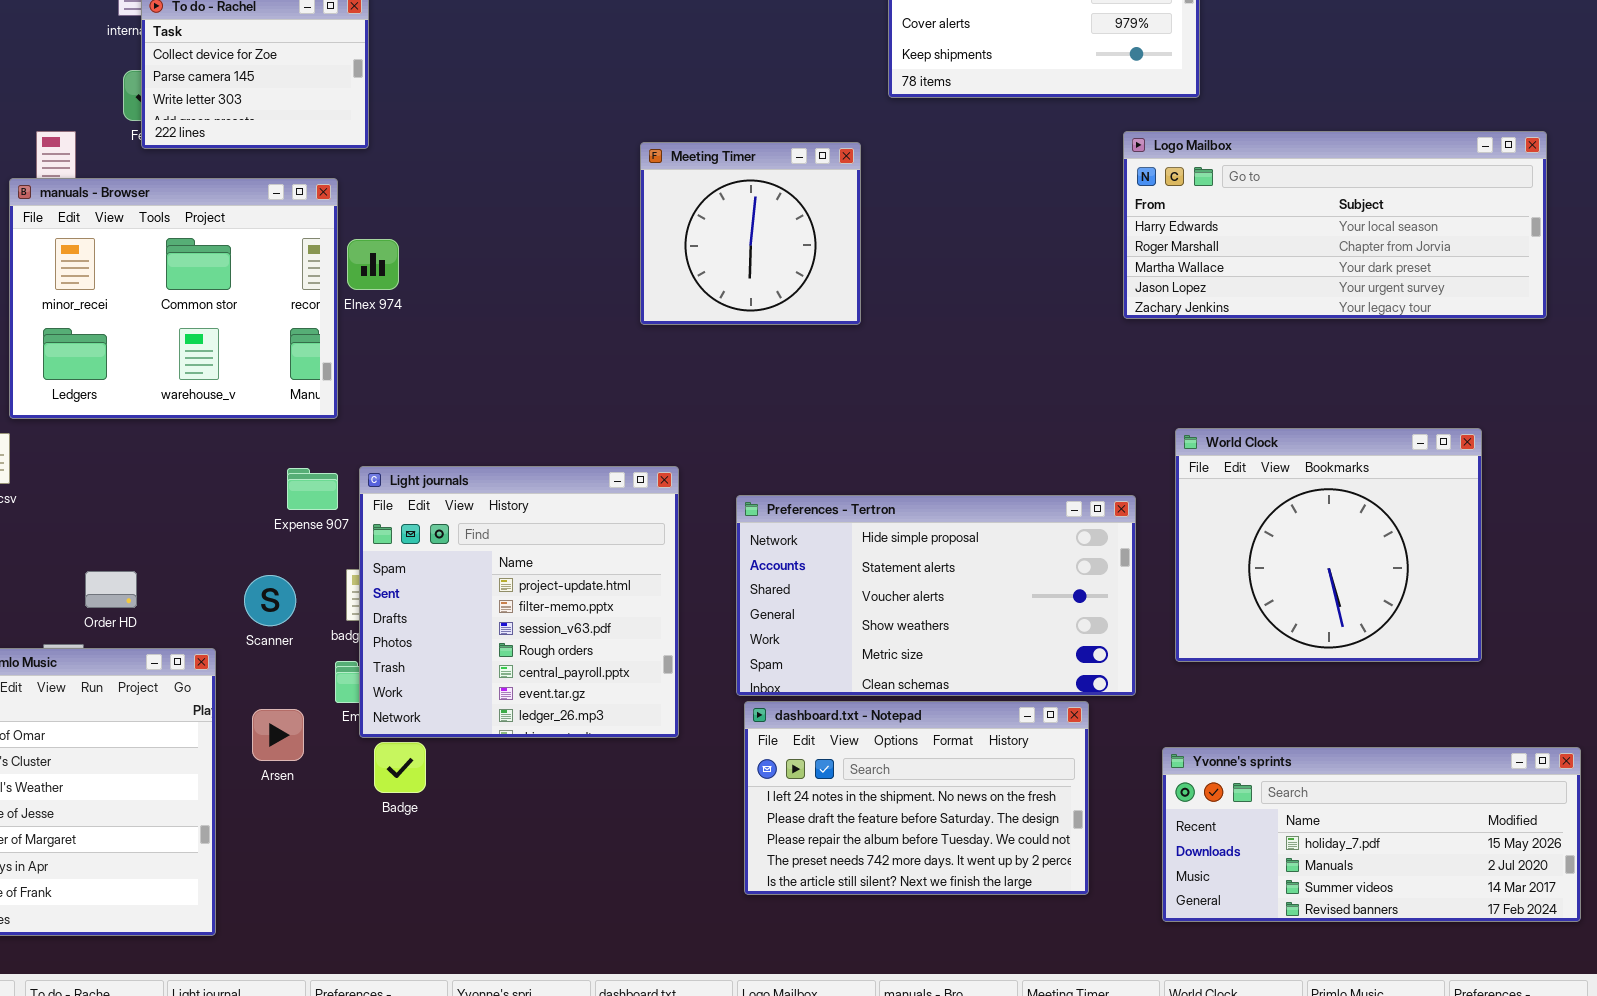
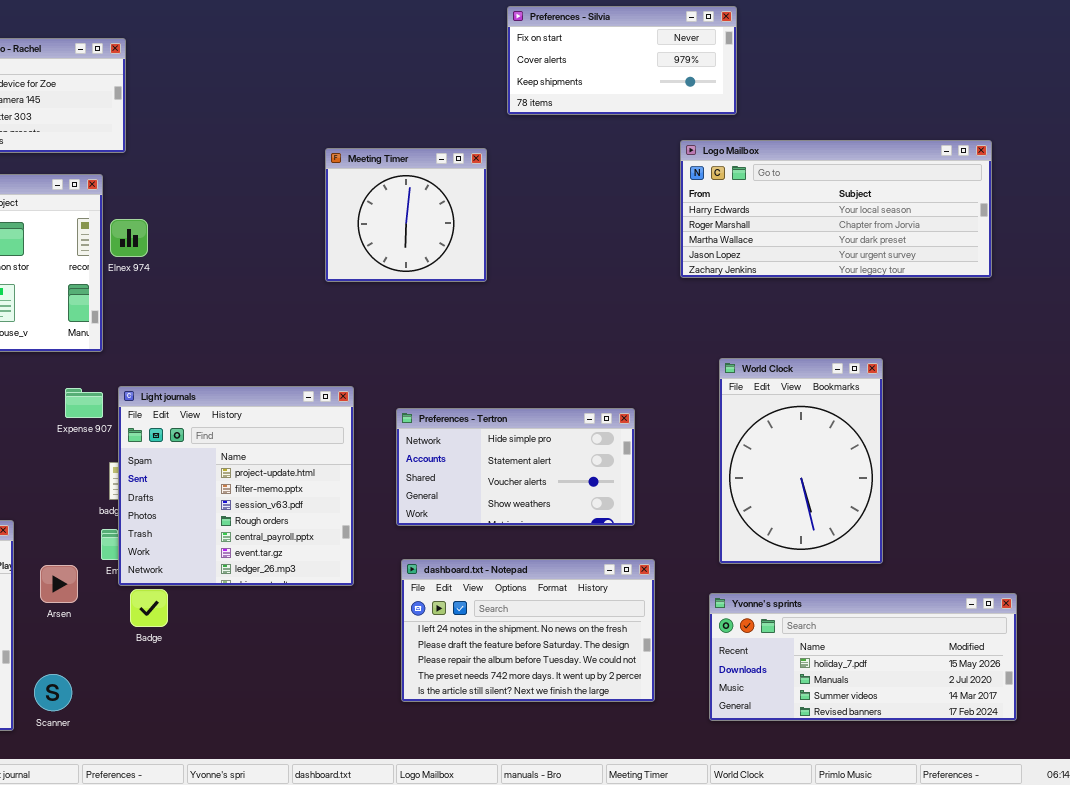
World Clock: [1175,428,1482,662] -> [719,358,883,564], resized
Preferences - Tertron: [736,495,1136,696] -> [396,408,635,526], resized
Scanner: [244,575,296,626] -> [34,674,72,711], moved

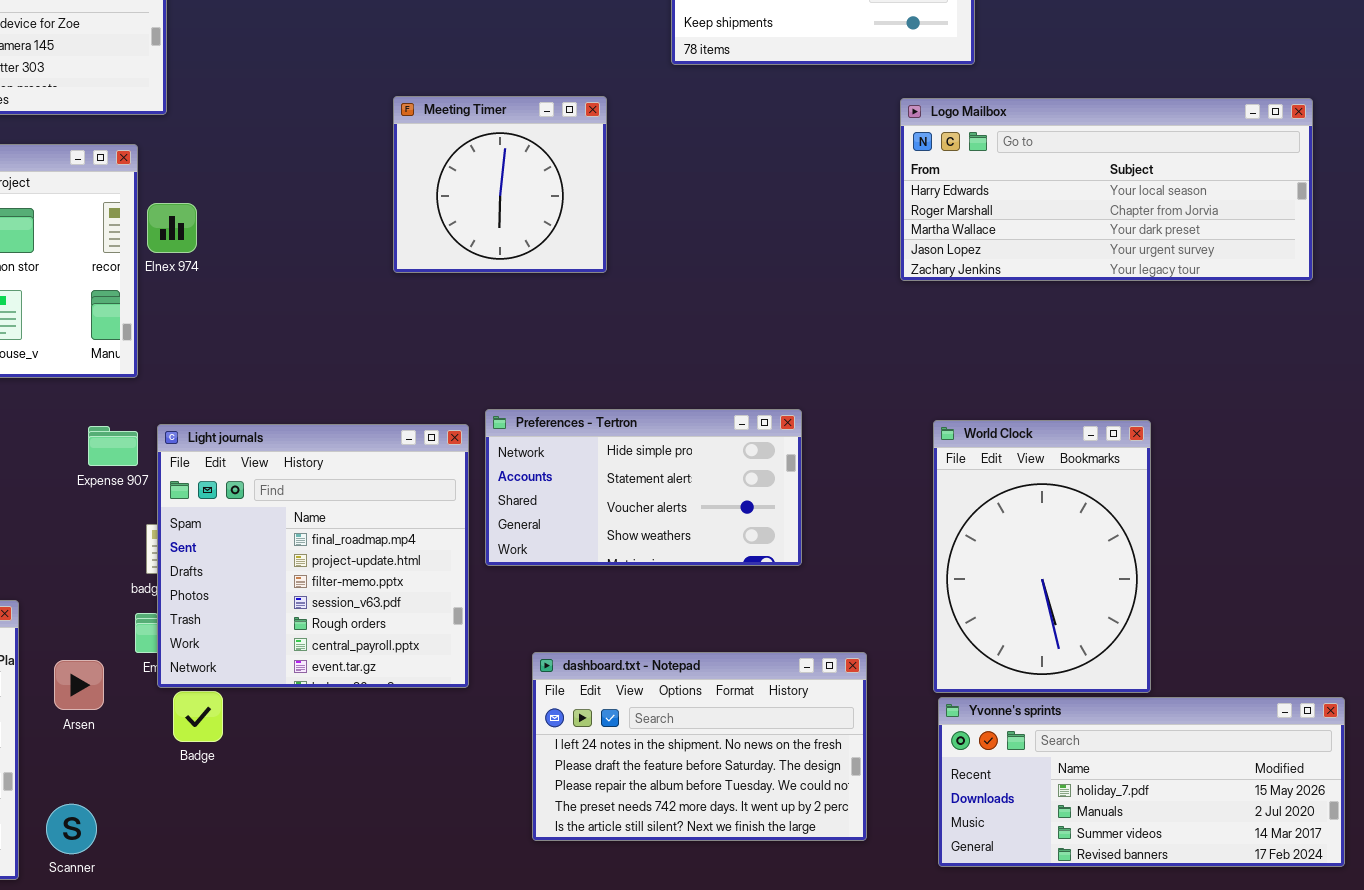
Meeting Timer: [325,148,487,282] -> [393,96,607,273], moved
World Clock: [719,358,883,564] -> [933,420,1151,693], moved
Light journals: [118,386,354,586] -> [157,424,469,688], scrolled up 1 row
Preferences - Tertron: [396,408,635,526] -> [485,409,802,566], moved

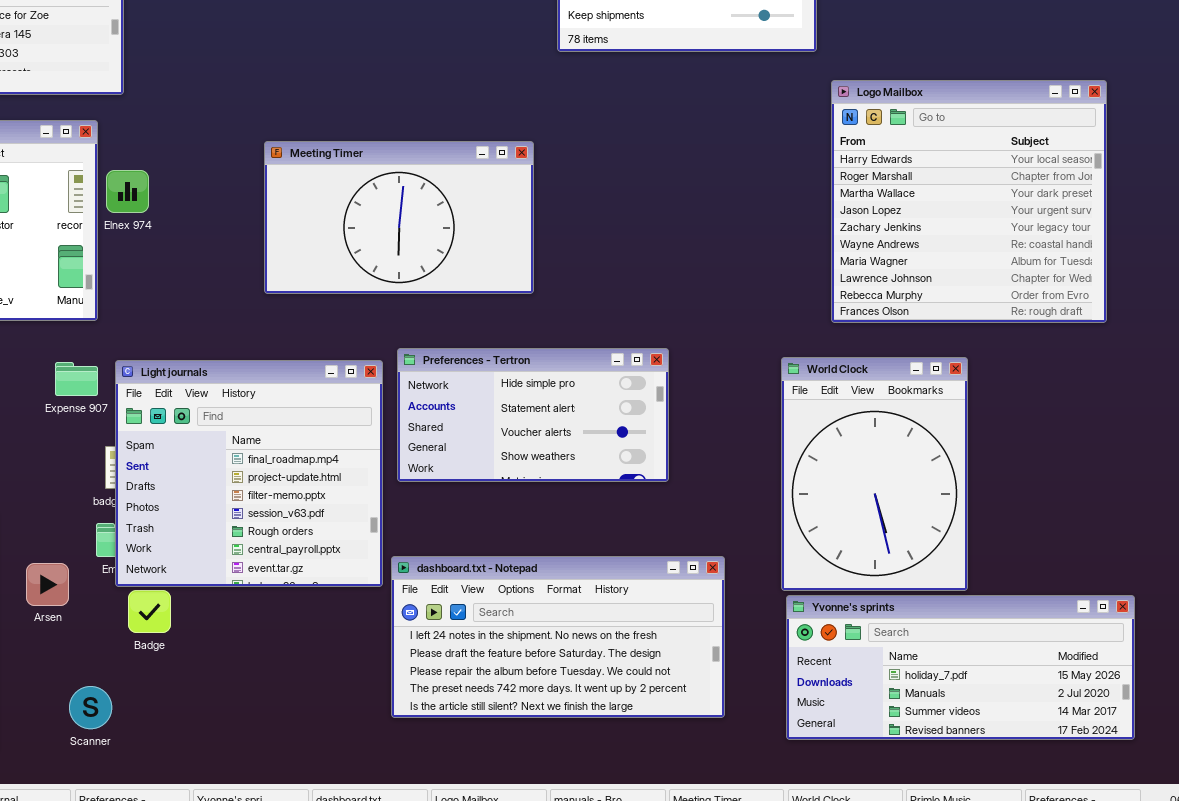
Meeting Timer: [393,96,607,273] -> [264,141,534,294], moved, resized
Logo Mailbox: [900,98,1313,281] -> [831,80,1107,323], resized
dashboard.txt - Notepad: [532,652,867,841] -> [391,556,725,718], resized
Scanner: [46,804,97,854] -> [69,686,112,729], moved

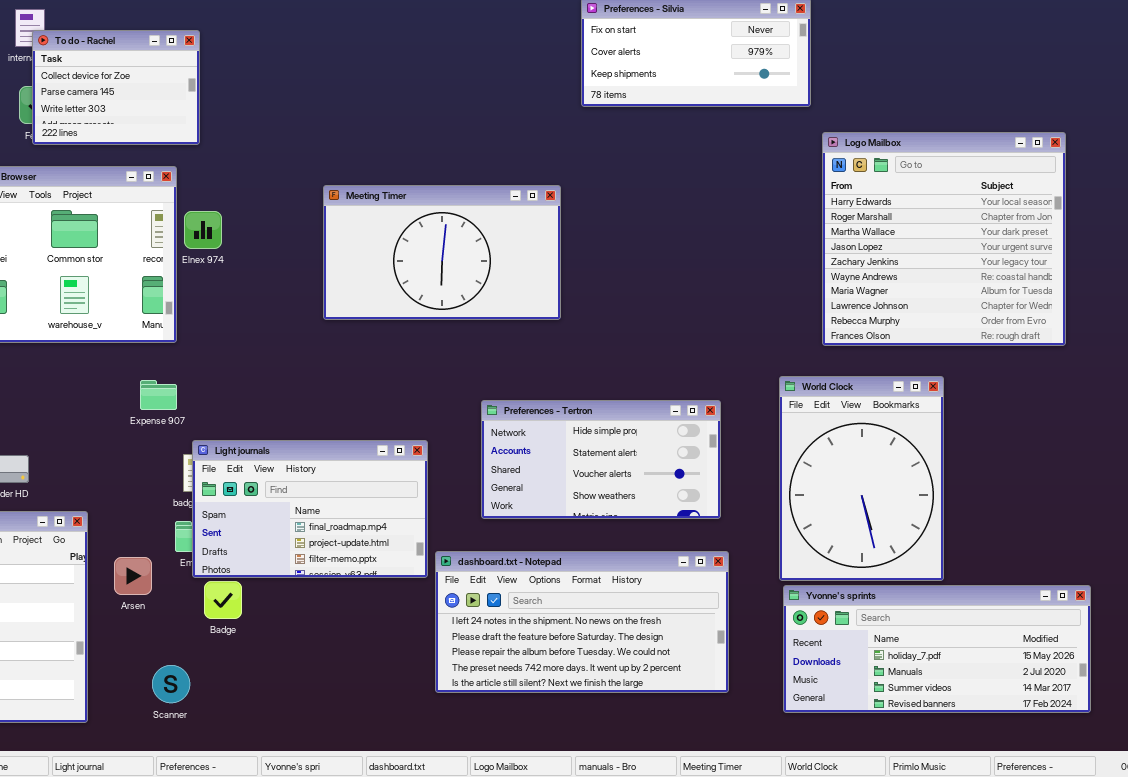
Preferences - Tertron: [397,348,669,482] -> [481,400,721,519], moved
Light journals: [115,360,383,587] -> [192,440,428,578], resized

